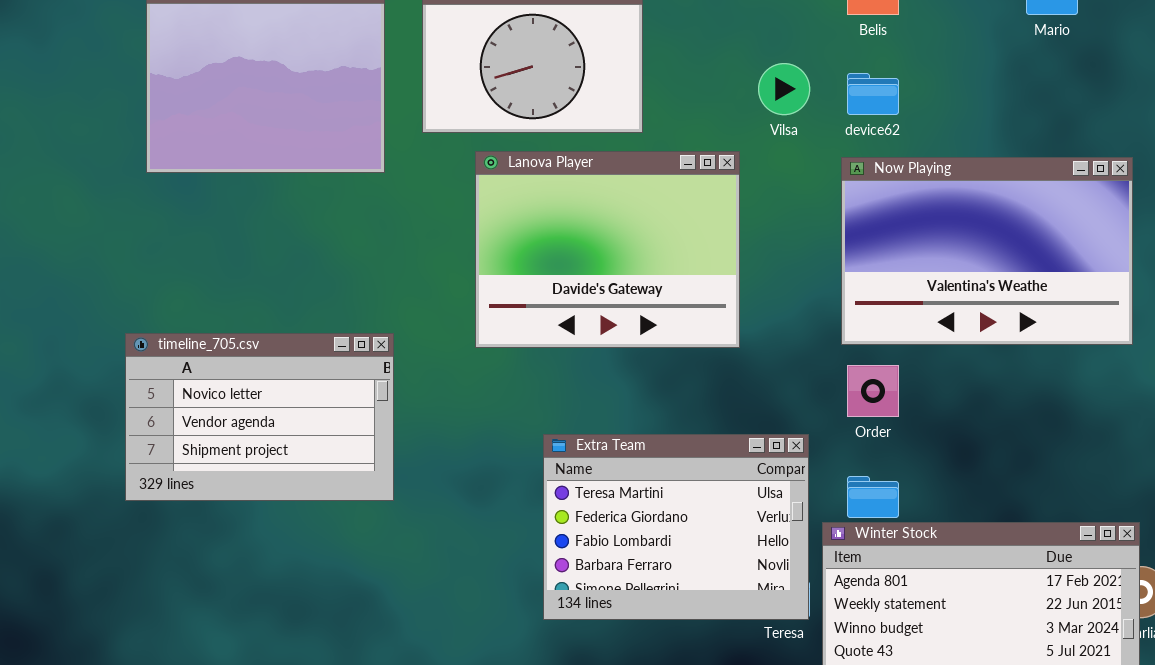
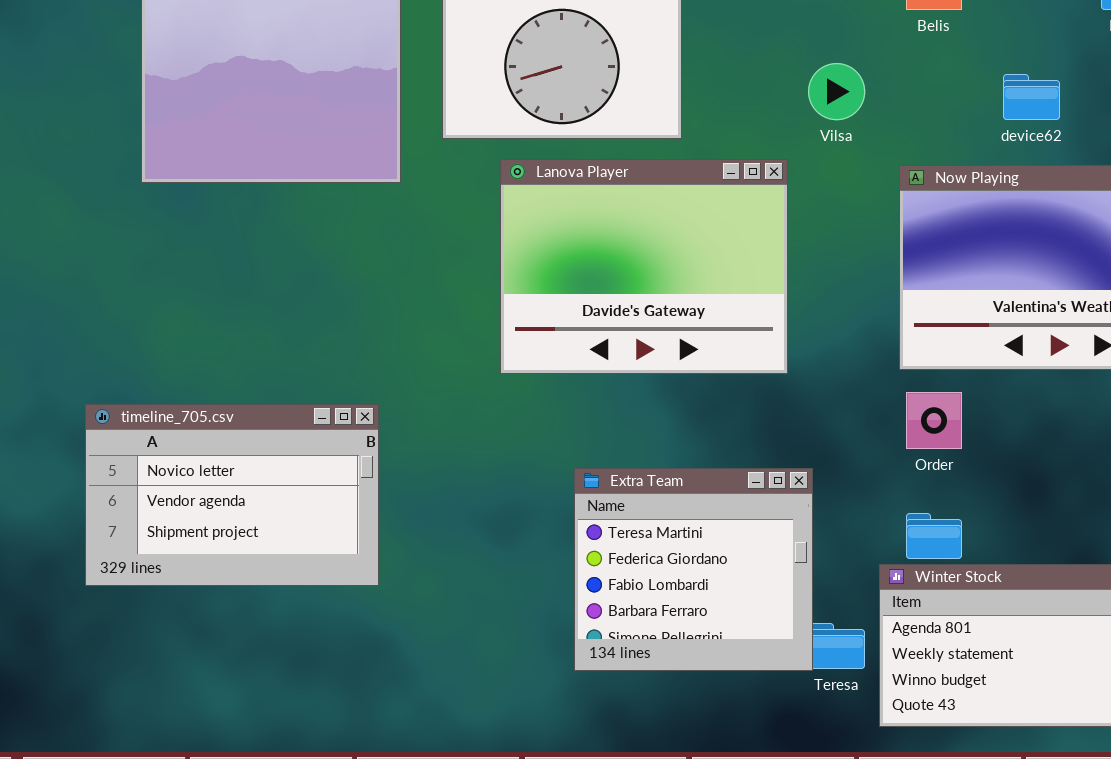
device62: [847,73,899,115] -> [1003,74,1060,120], moved
timeline_705.csv: [125,333,394,501] -> [85,404,379,586], moved
Extra Team: [543,434,809,620] -> [574,468,813,671], resized

